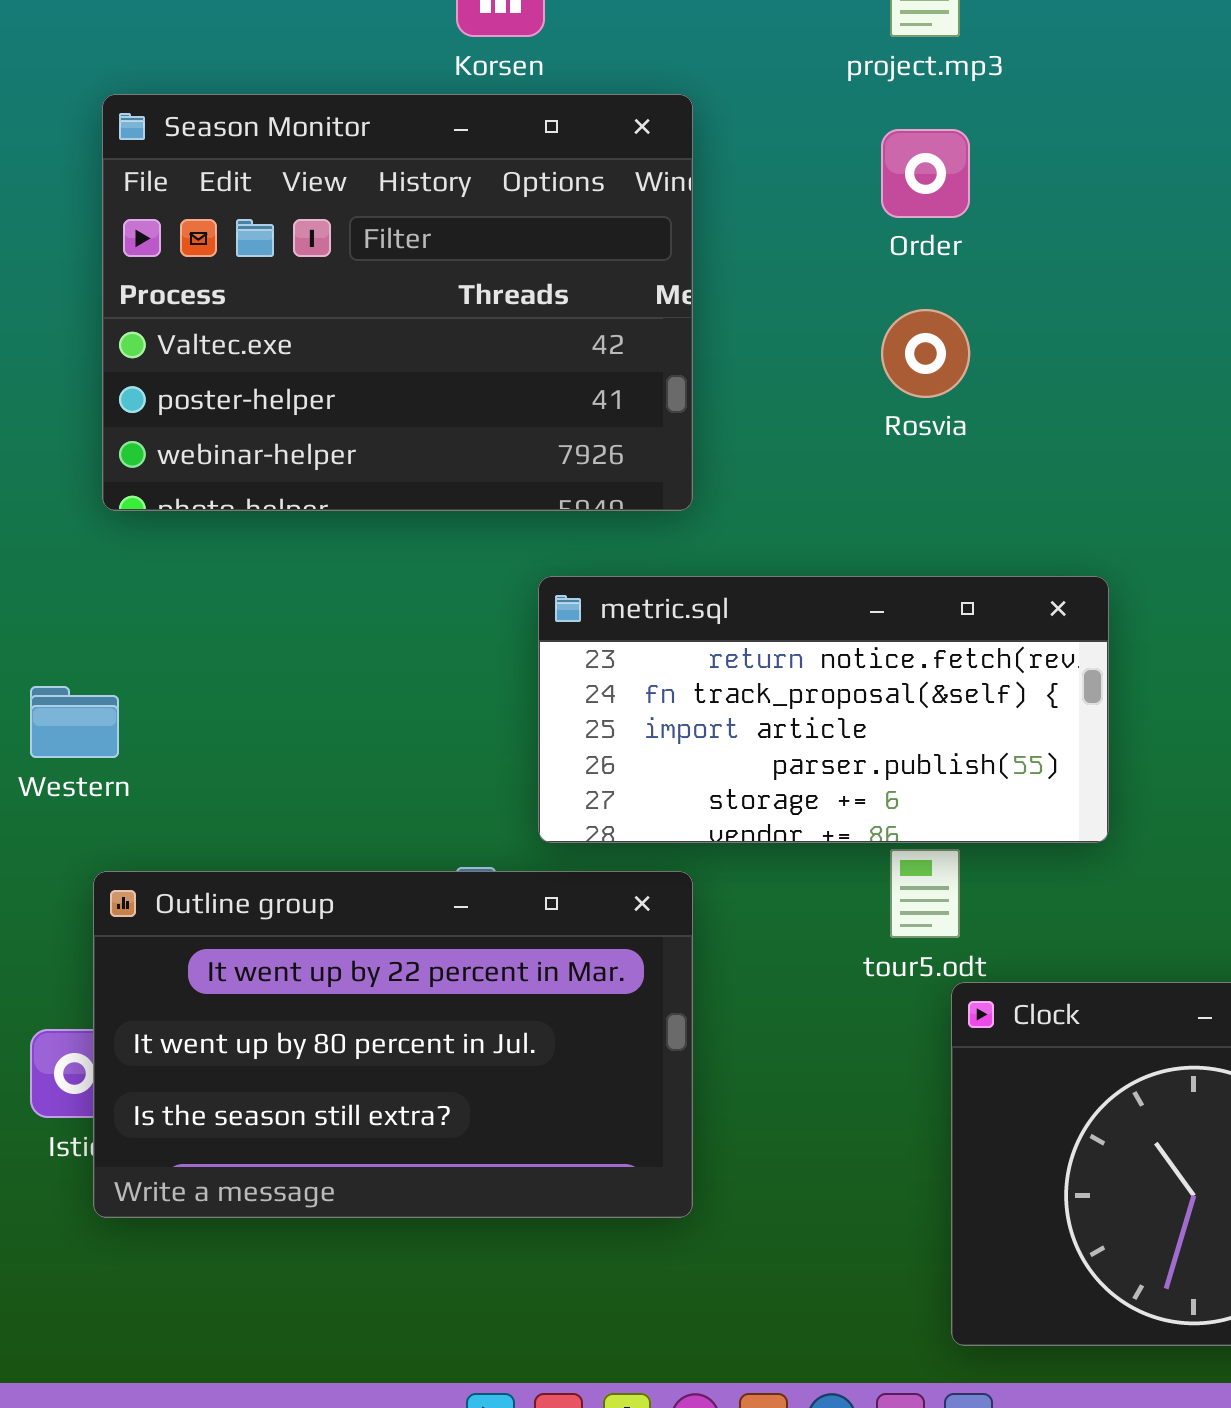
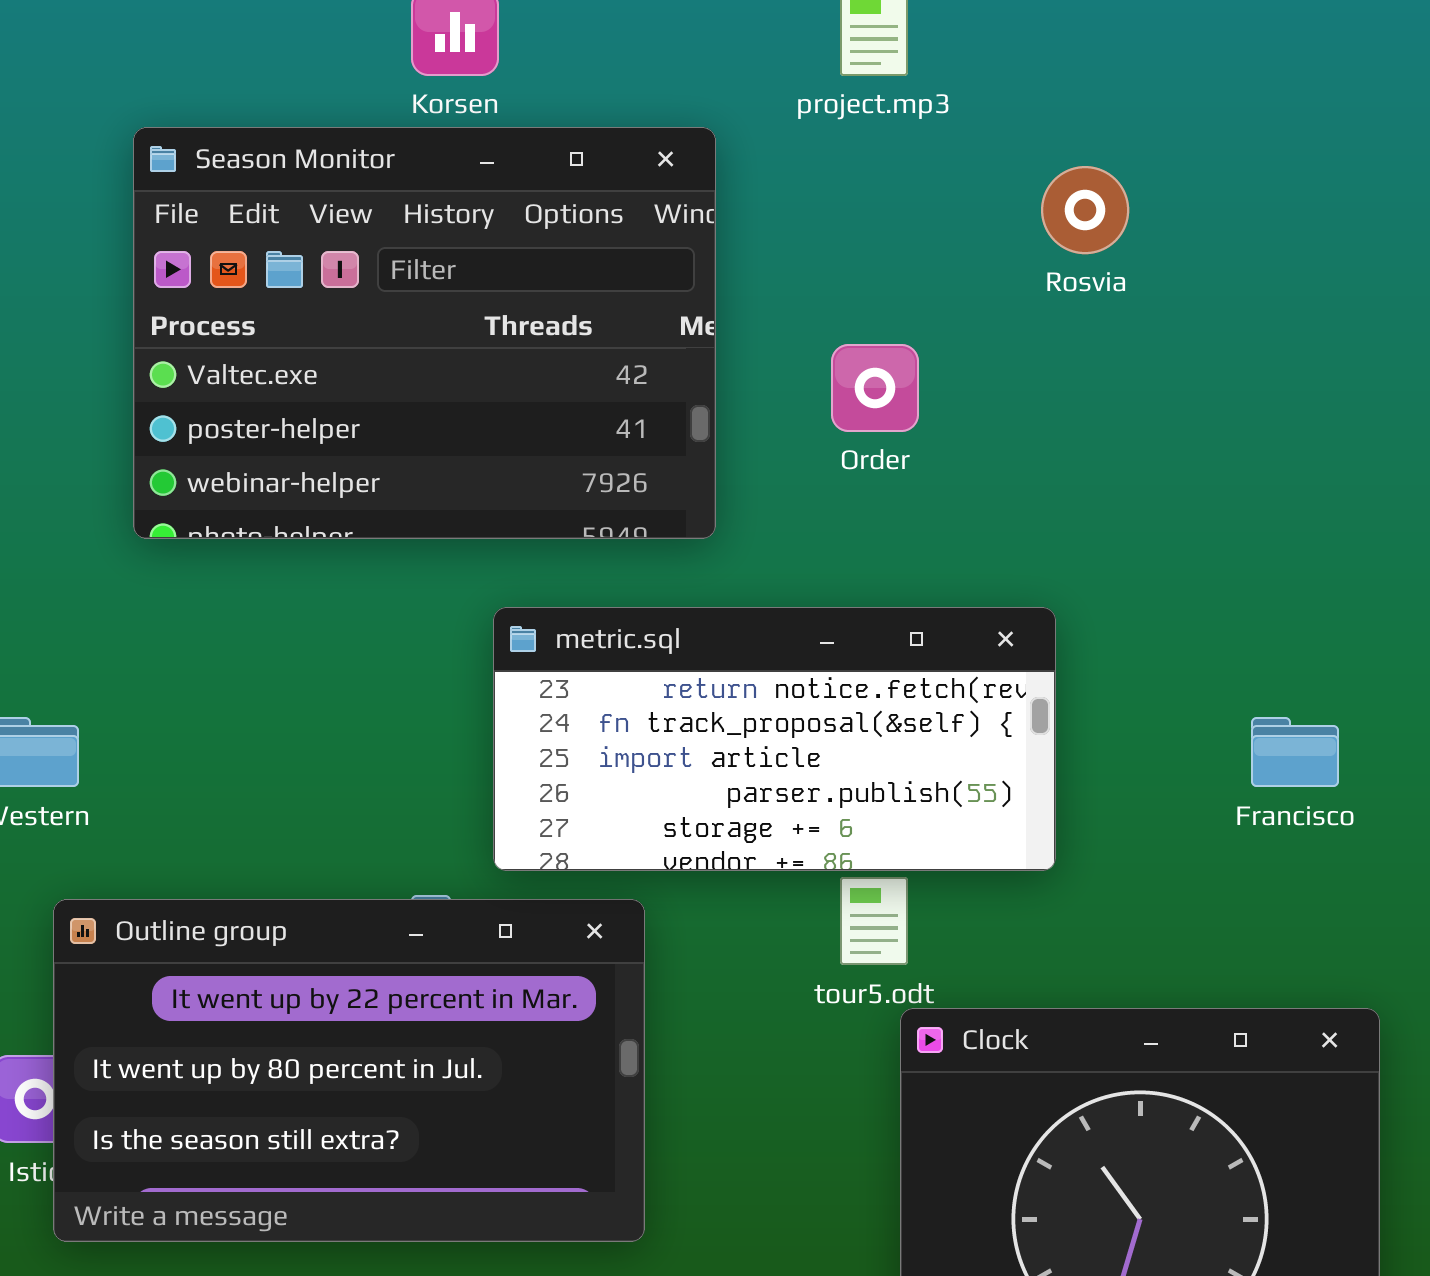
Season Monitor: [102,94,693,511] -> [133,127,716,539], moved
Order: [881,129,970,218] -> [831,344,919,432], moved
Rosvia: [881,309,970,398] -> [1041,166,1129,254], moved

